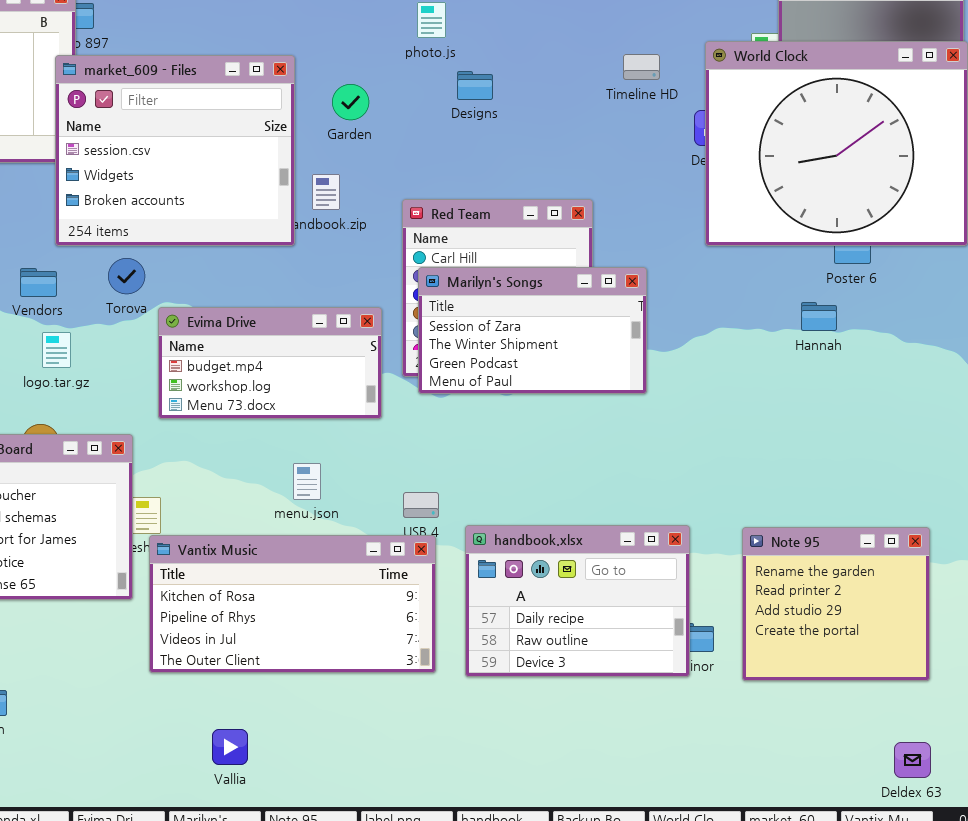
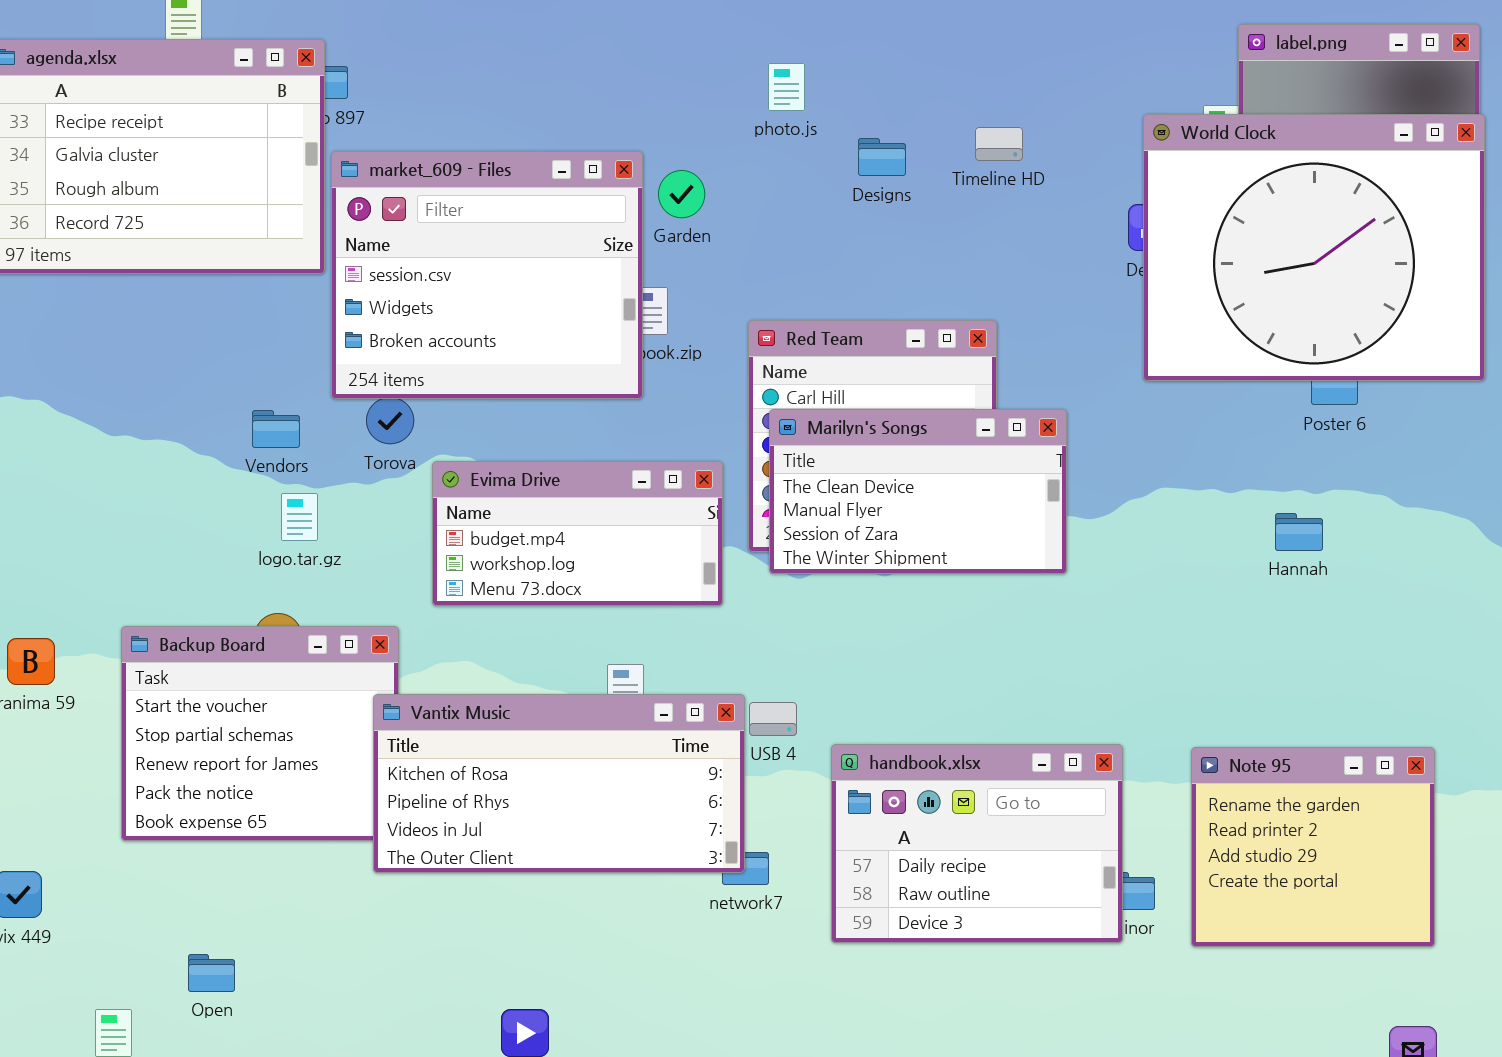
Timeline HD: [623,54,660,80] -> [975,127,1023,161], moved
market_609 - Files: [55,55,295,246] -> [331,151,643,399], moved
Designs: [457,71,493,100] -> [858,138,906,176], moved
Marilyn's Songs: [418,267,647,394] -> [769,409,1067,574], scrolled up 2 rows
Hannah: [801,302,837,331] -> [1275,513,1323,551], moved
Vantix Music: [149,535,436,673] -> [373,694,745,873], moved

